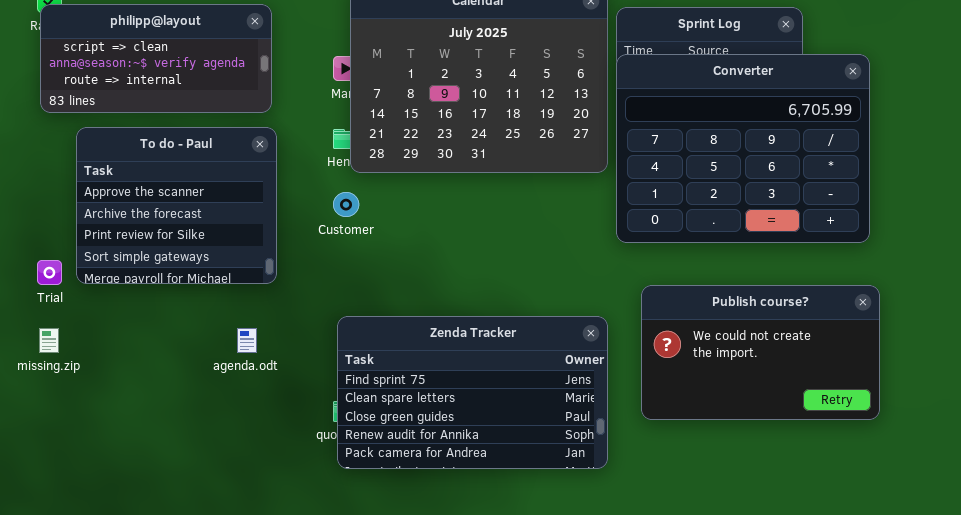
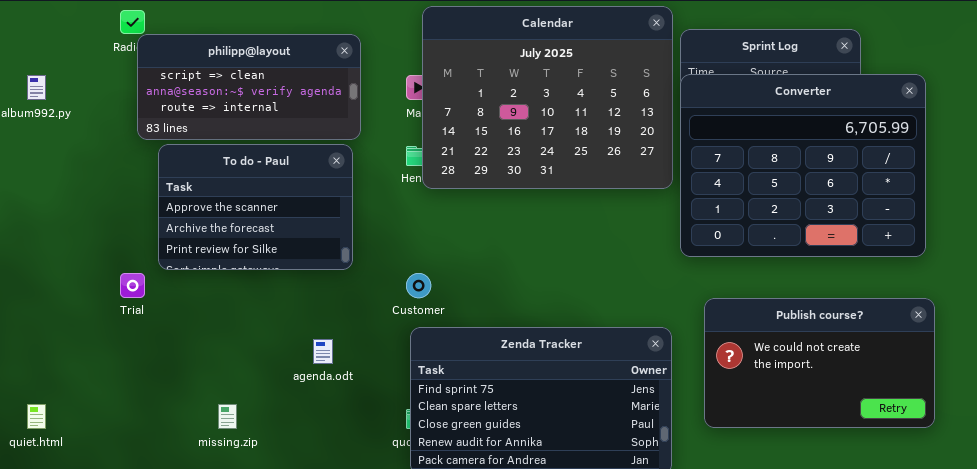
philipp@layout: [40,4,272,113] -> [137,34,361,140], moved
To do - Paul: [76,127,277,284] -> [158,144,353,270], resized
Customer: [333,192,359,217] -> [406,273,431,298], moved
missing.zip: [39,328,59,353] -> [218,404,237,429], moved

